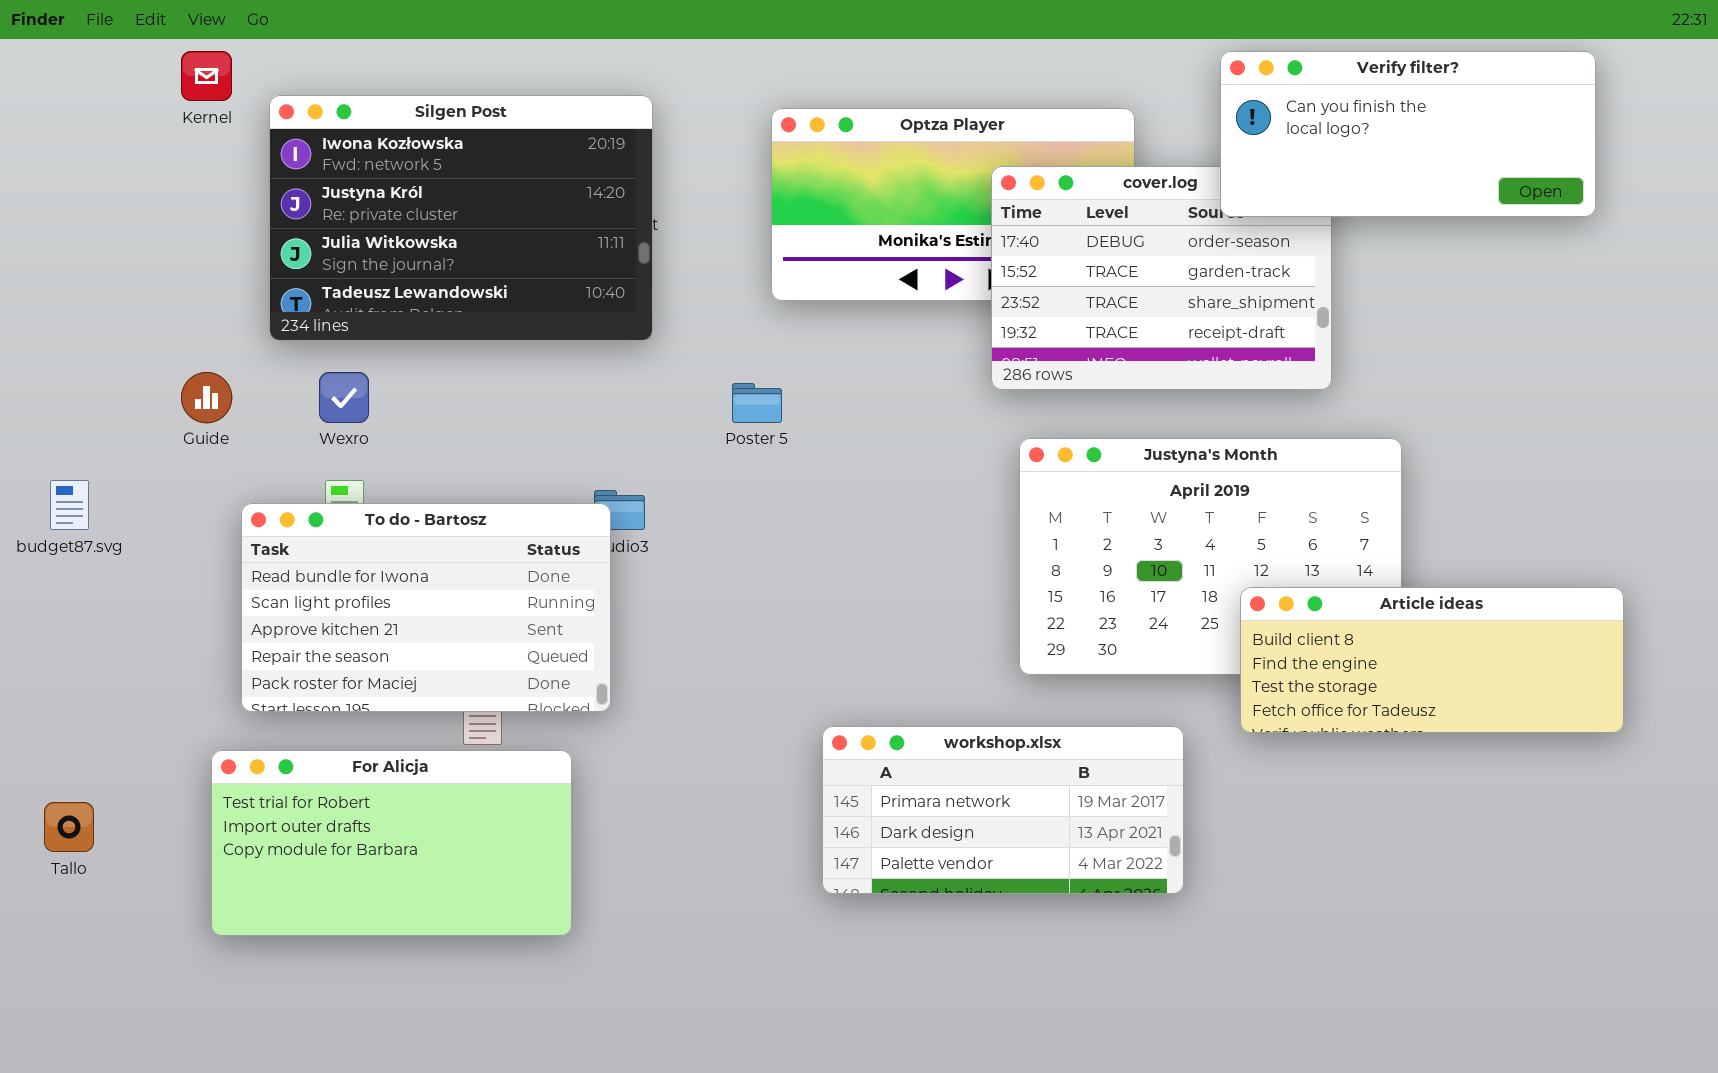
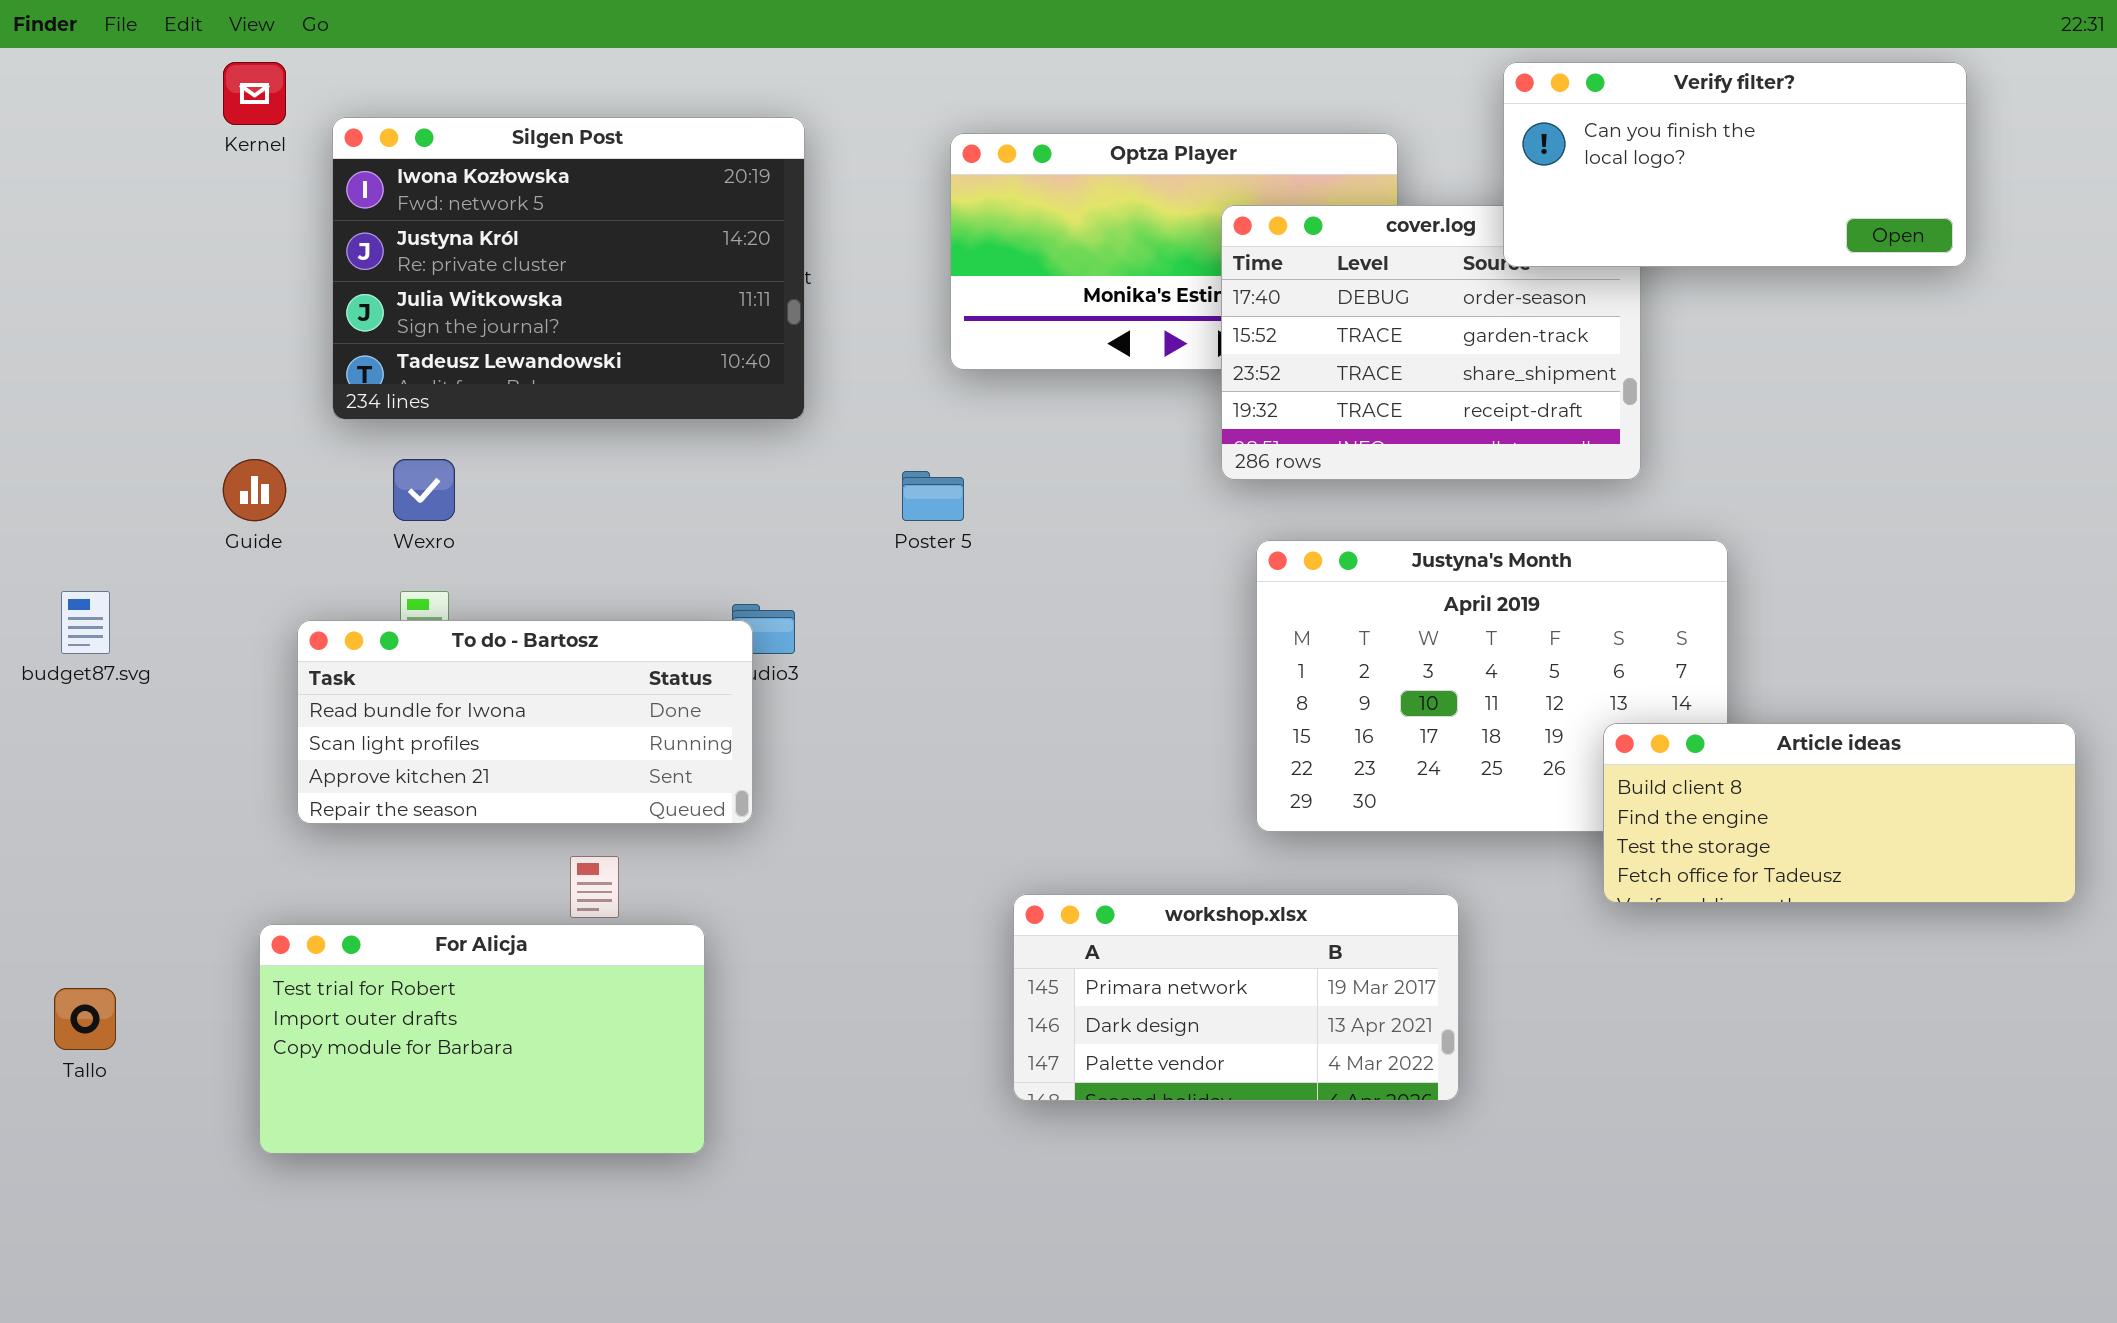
To do - Bartosz: [241,503,611,712] -> [297,620,753,824], resized
Article ideas: [1240,587,1624,733] -> [1603,723,2076,903], moved

